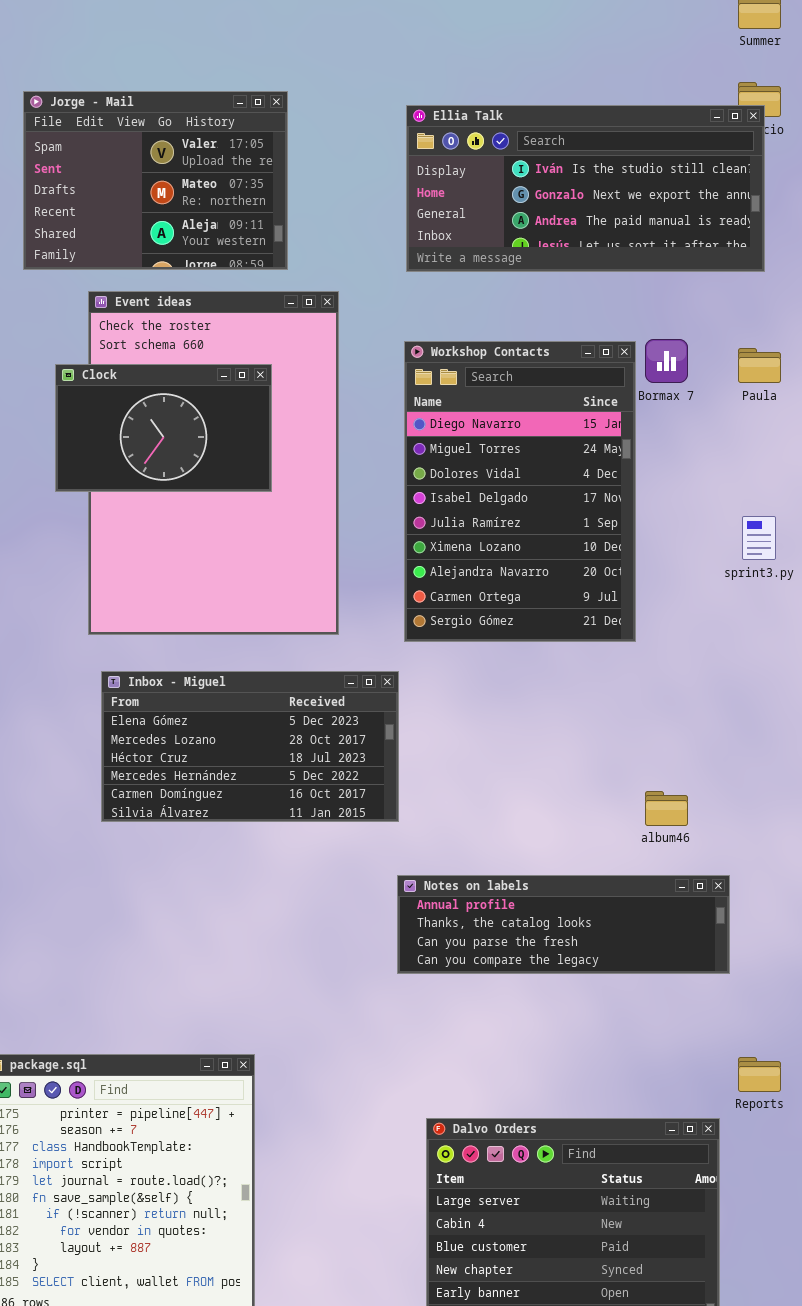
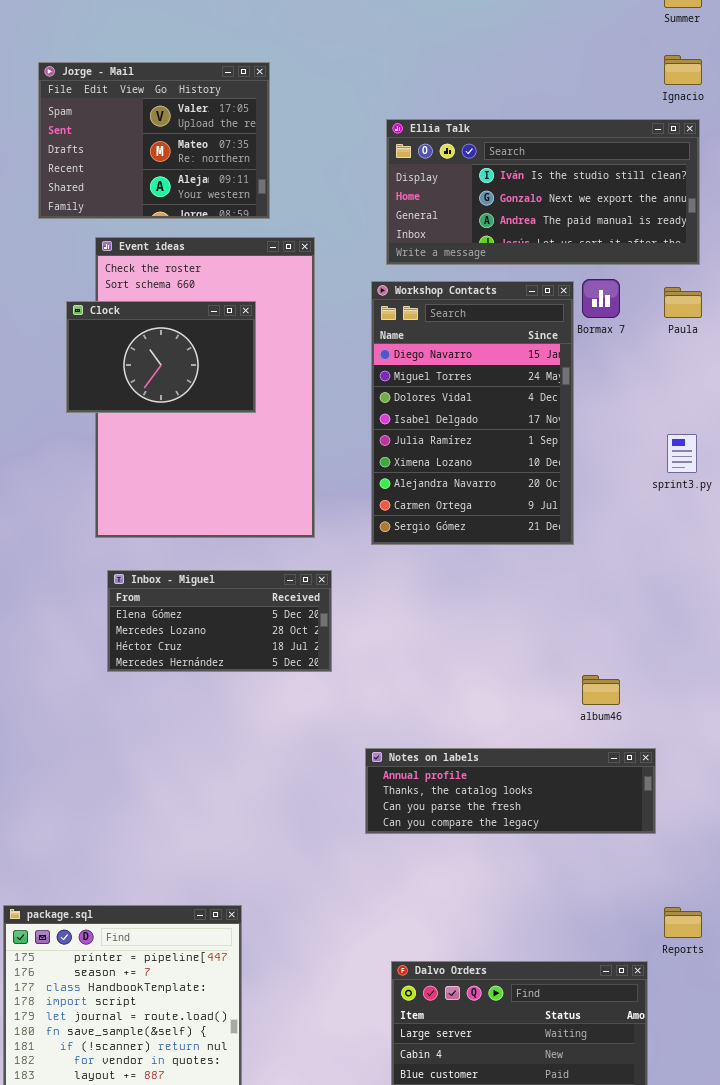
Ellia Talk: [406,105,765,272] -> [386,119,700,265], moved
Inbox - Miguel: [101,671,399,822] -> [107,570,332,672], resized

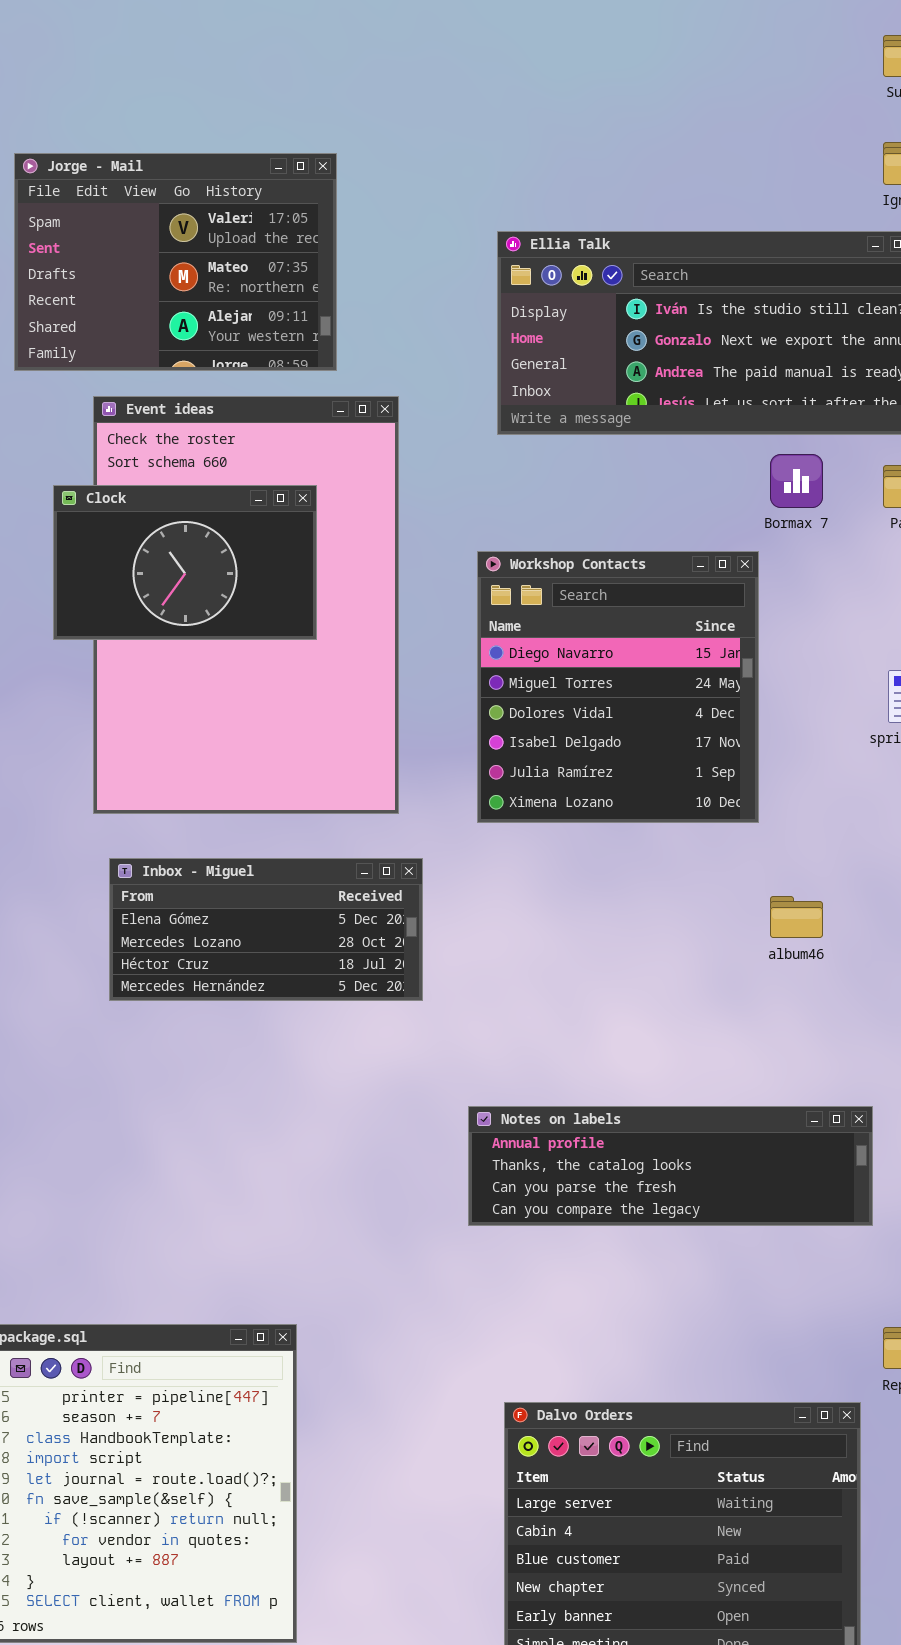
Workshop Contacts: [371,281,574,545] -> [477,551,759,823], resized
album46: [582,675,620,705] -> [770,896,823,938], moved

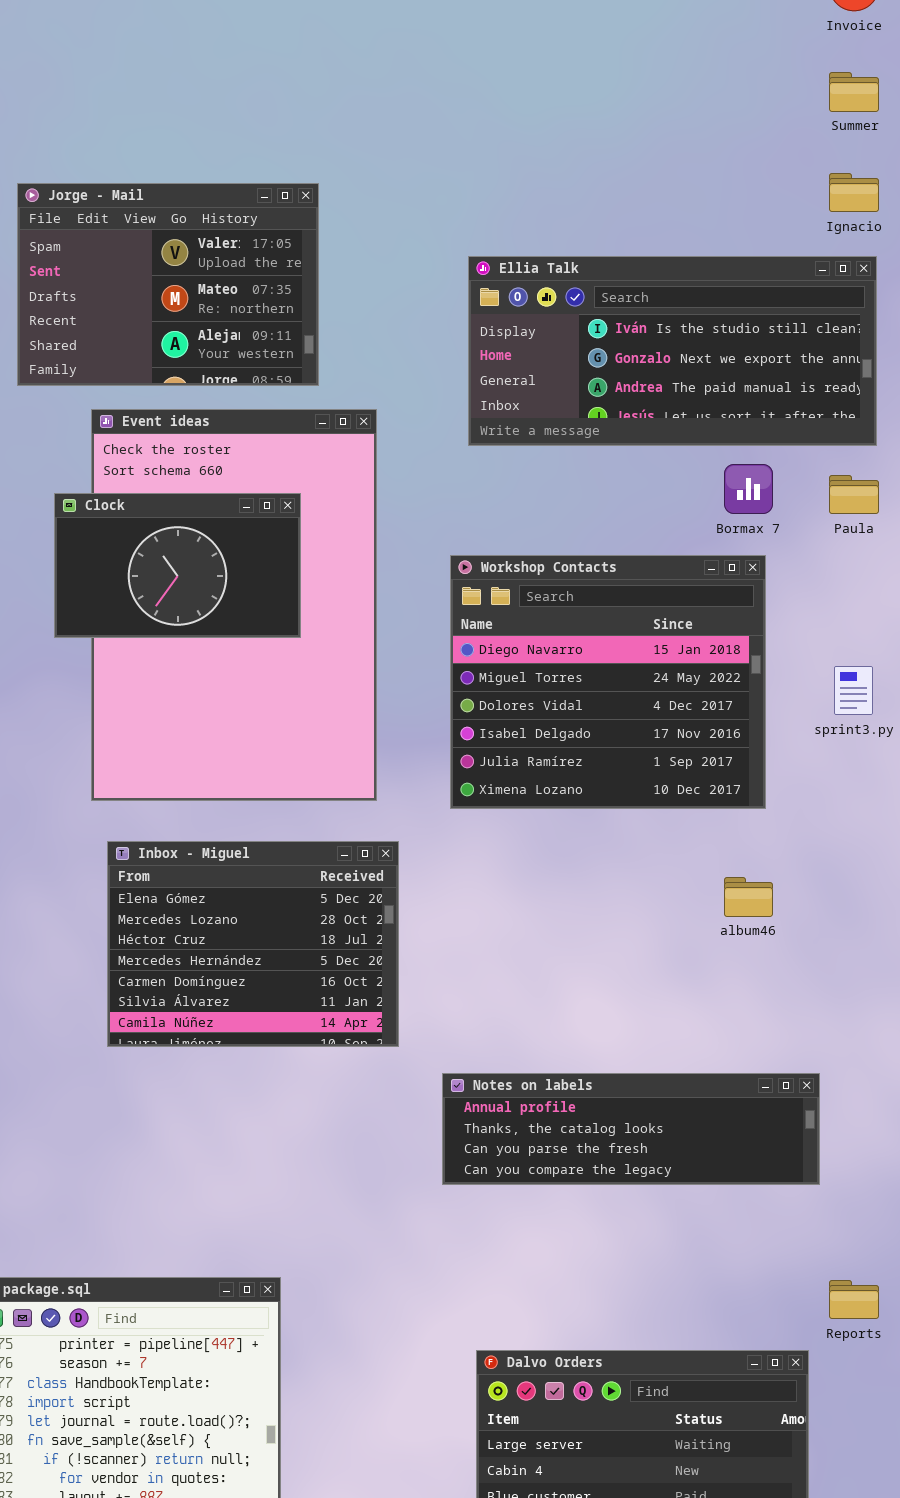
Workshop Contacts: [477,551,759,823] -> [450,555,766,809], resized
Inbox - Miguel: [109,858,423,1001] -> [107,841,399,1047], resized

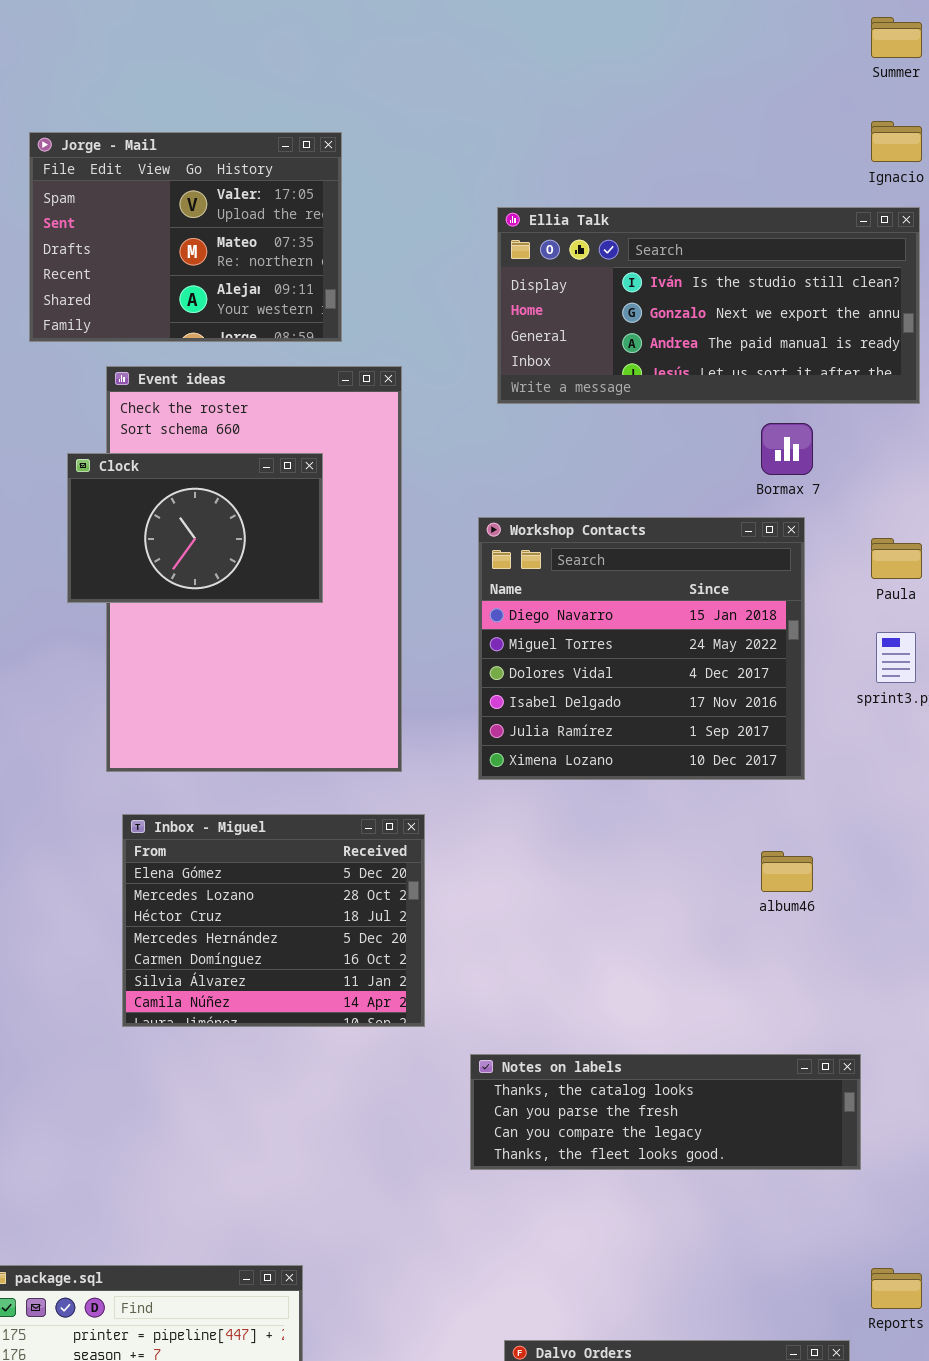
Paula: [829,475,879,514] -> [871,538,922,579], moved
Notes on labels: [442,1073,820,1185] -> [470,1054,861,1170], scrolled down 1 row

